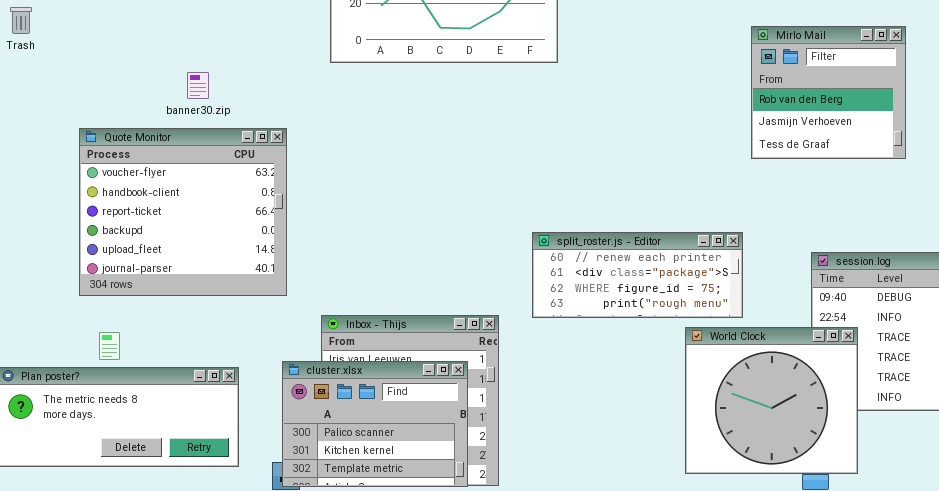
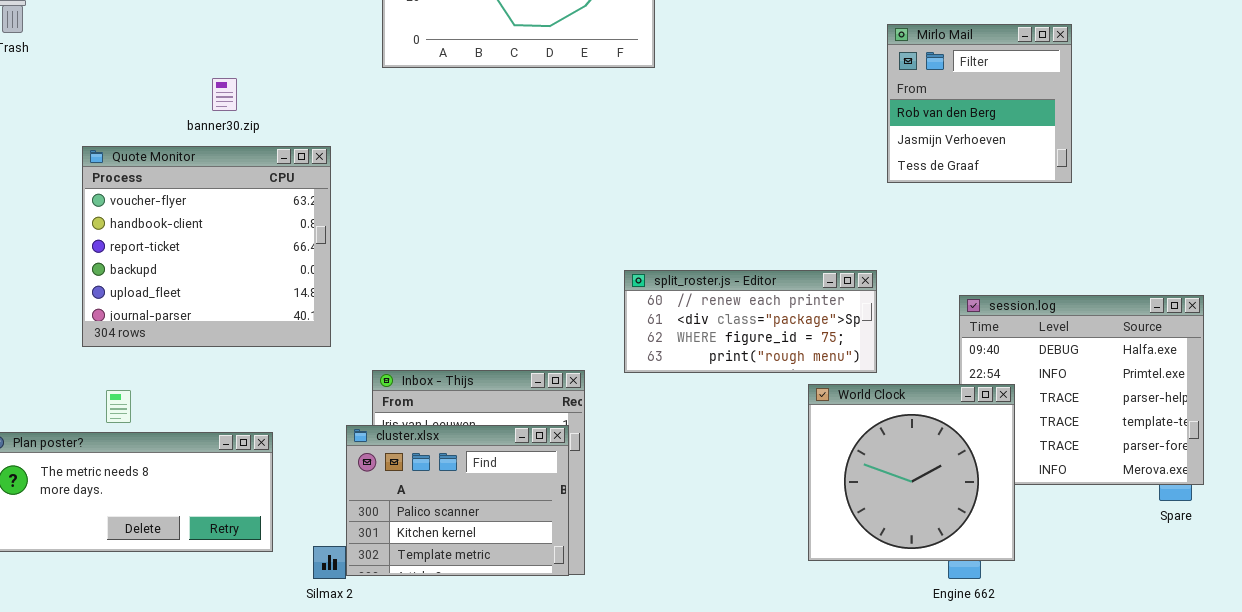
cluster.xlsx: [282,361,468,487] -> [346,425,569,576], moved

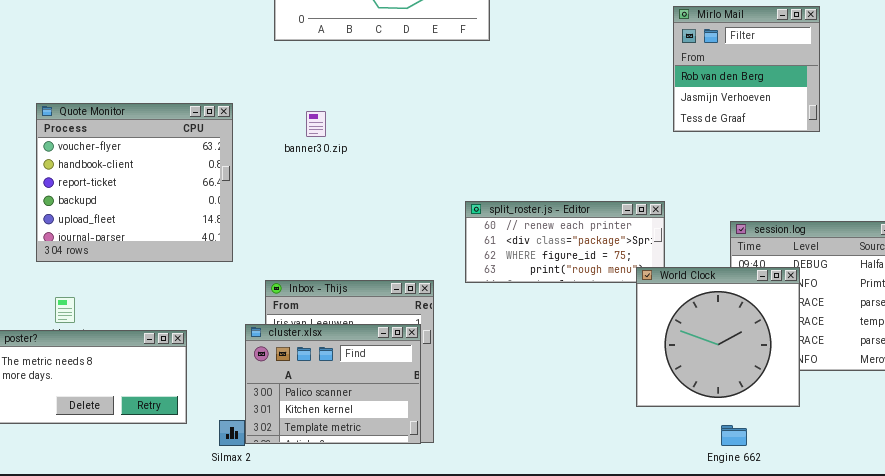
banner30.zip: [212,78,237,111] -> [306,111,326,137], moved
World Clock: [808,384,1015,561] -> [636,267,800,407], moved

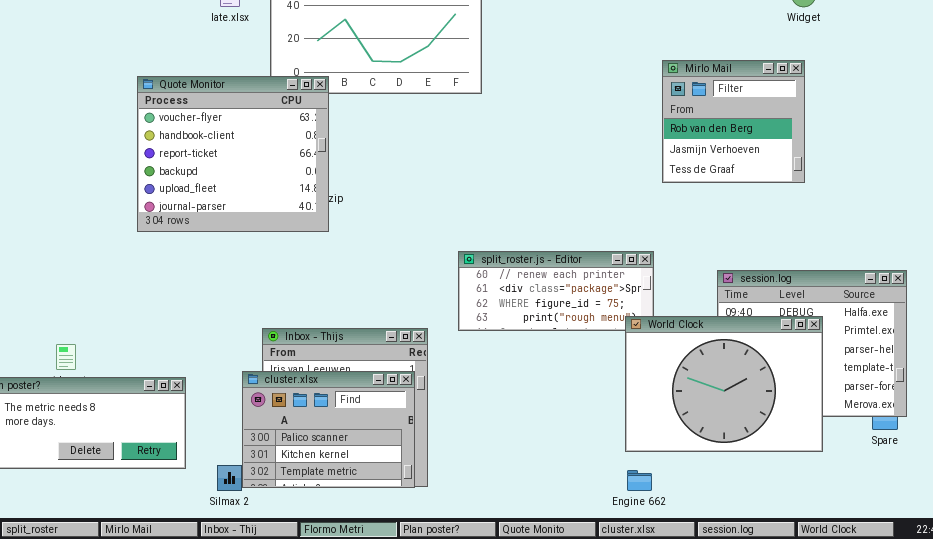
Quote Monitor: [36,103,233,262] -> [137,76,329,232], moved
World Clock: [636,267,800,407] -> [625,316,823,452], resized
Engine 662: [721,425,747,446] -> [627,470,652,491], moved

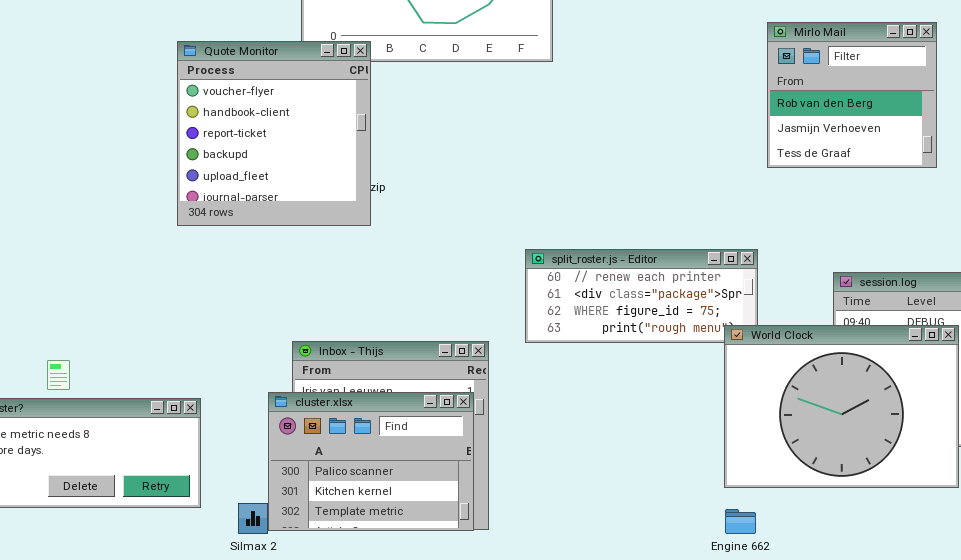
Quote Monitor: [137,76,329,232] -> [177,41,371,226], resized

